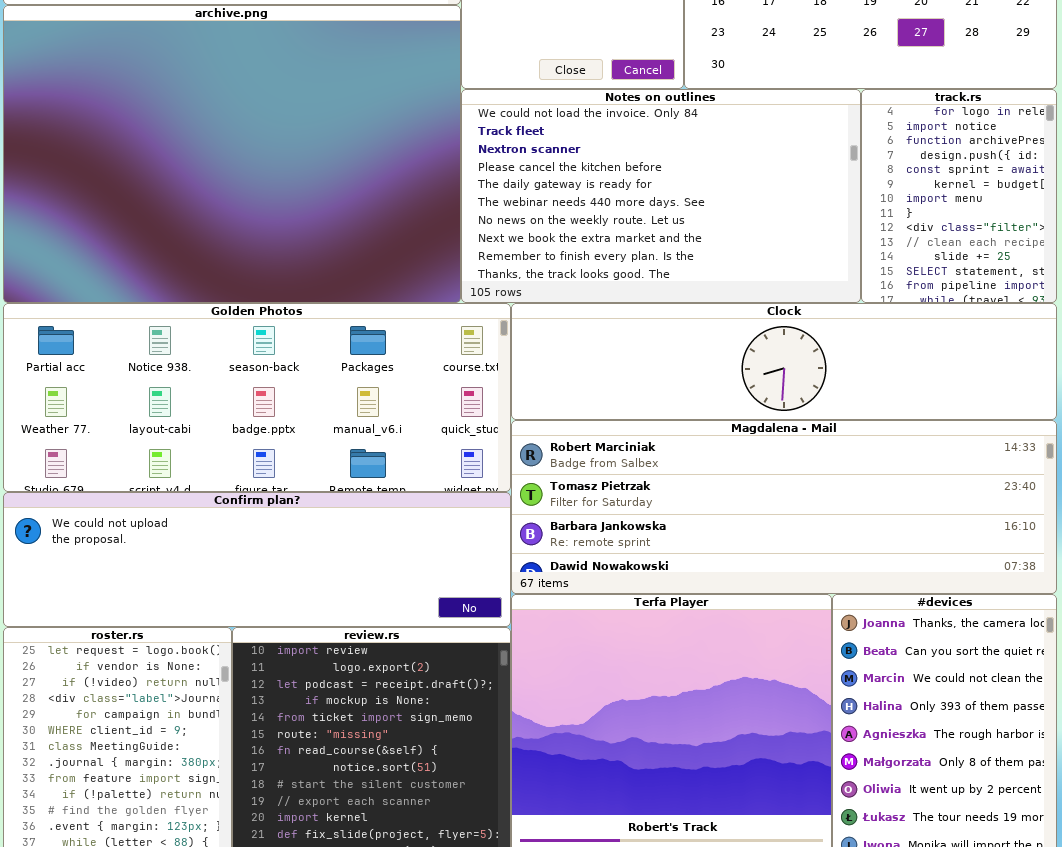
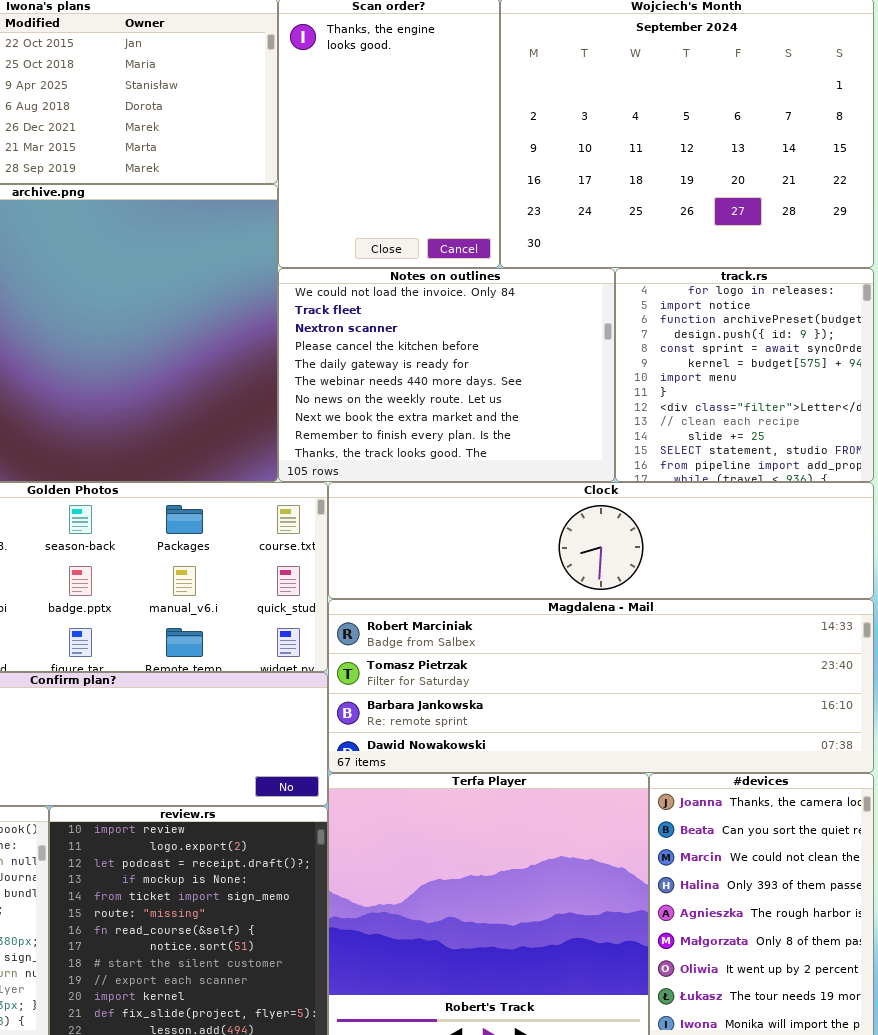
Notes on outlines: [461,89,861,303] -> [278,268,615,482], resized
track.rs: [861,89,1057,303] -> [615,268,874,482], resized

